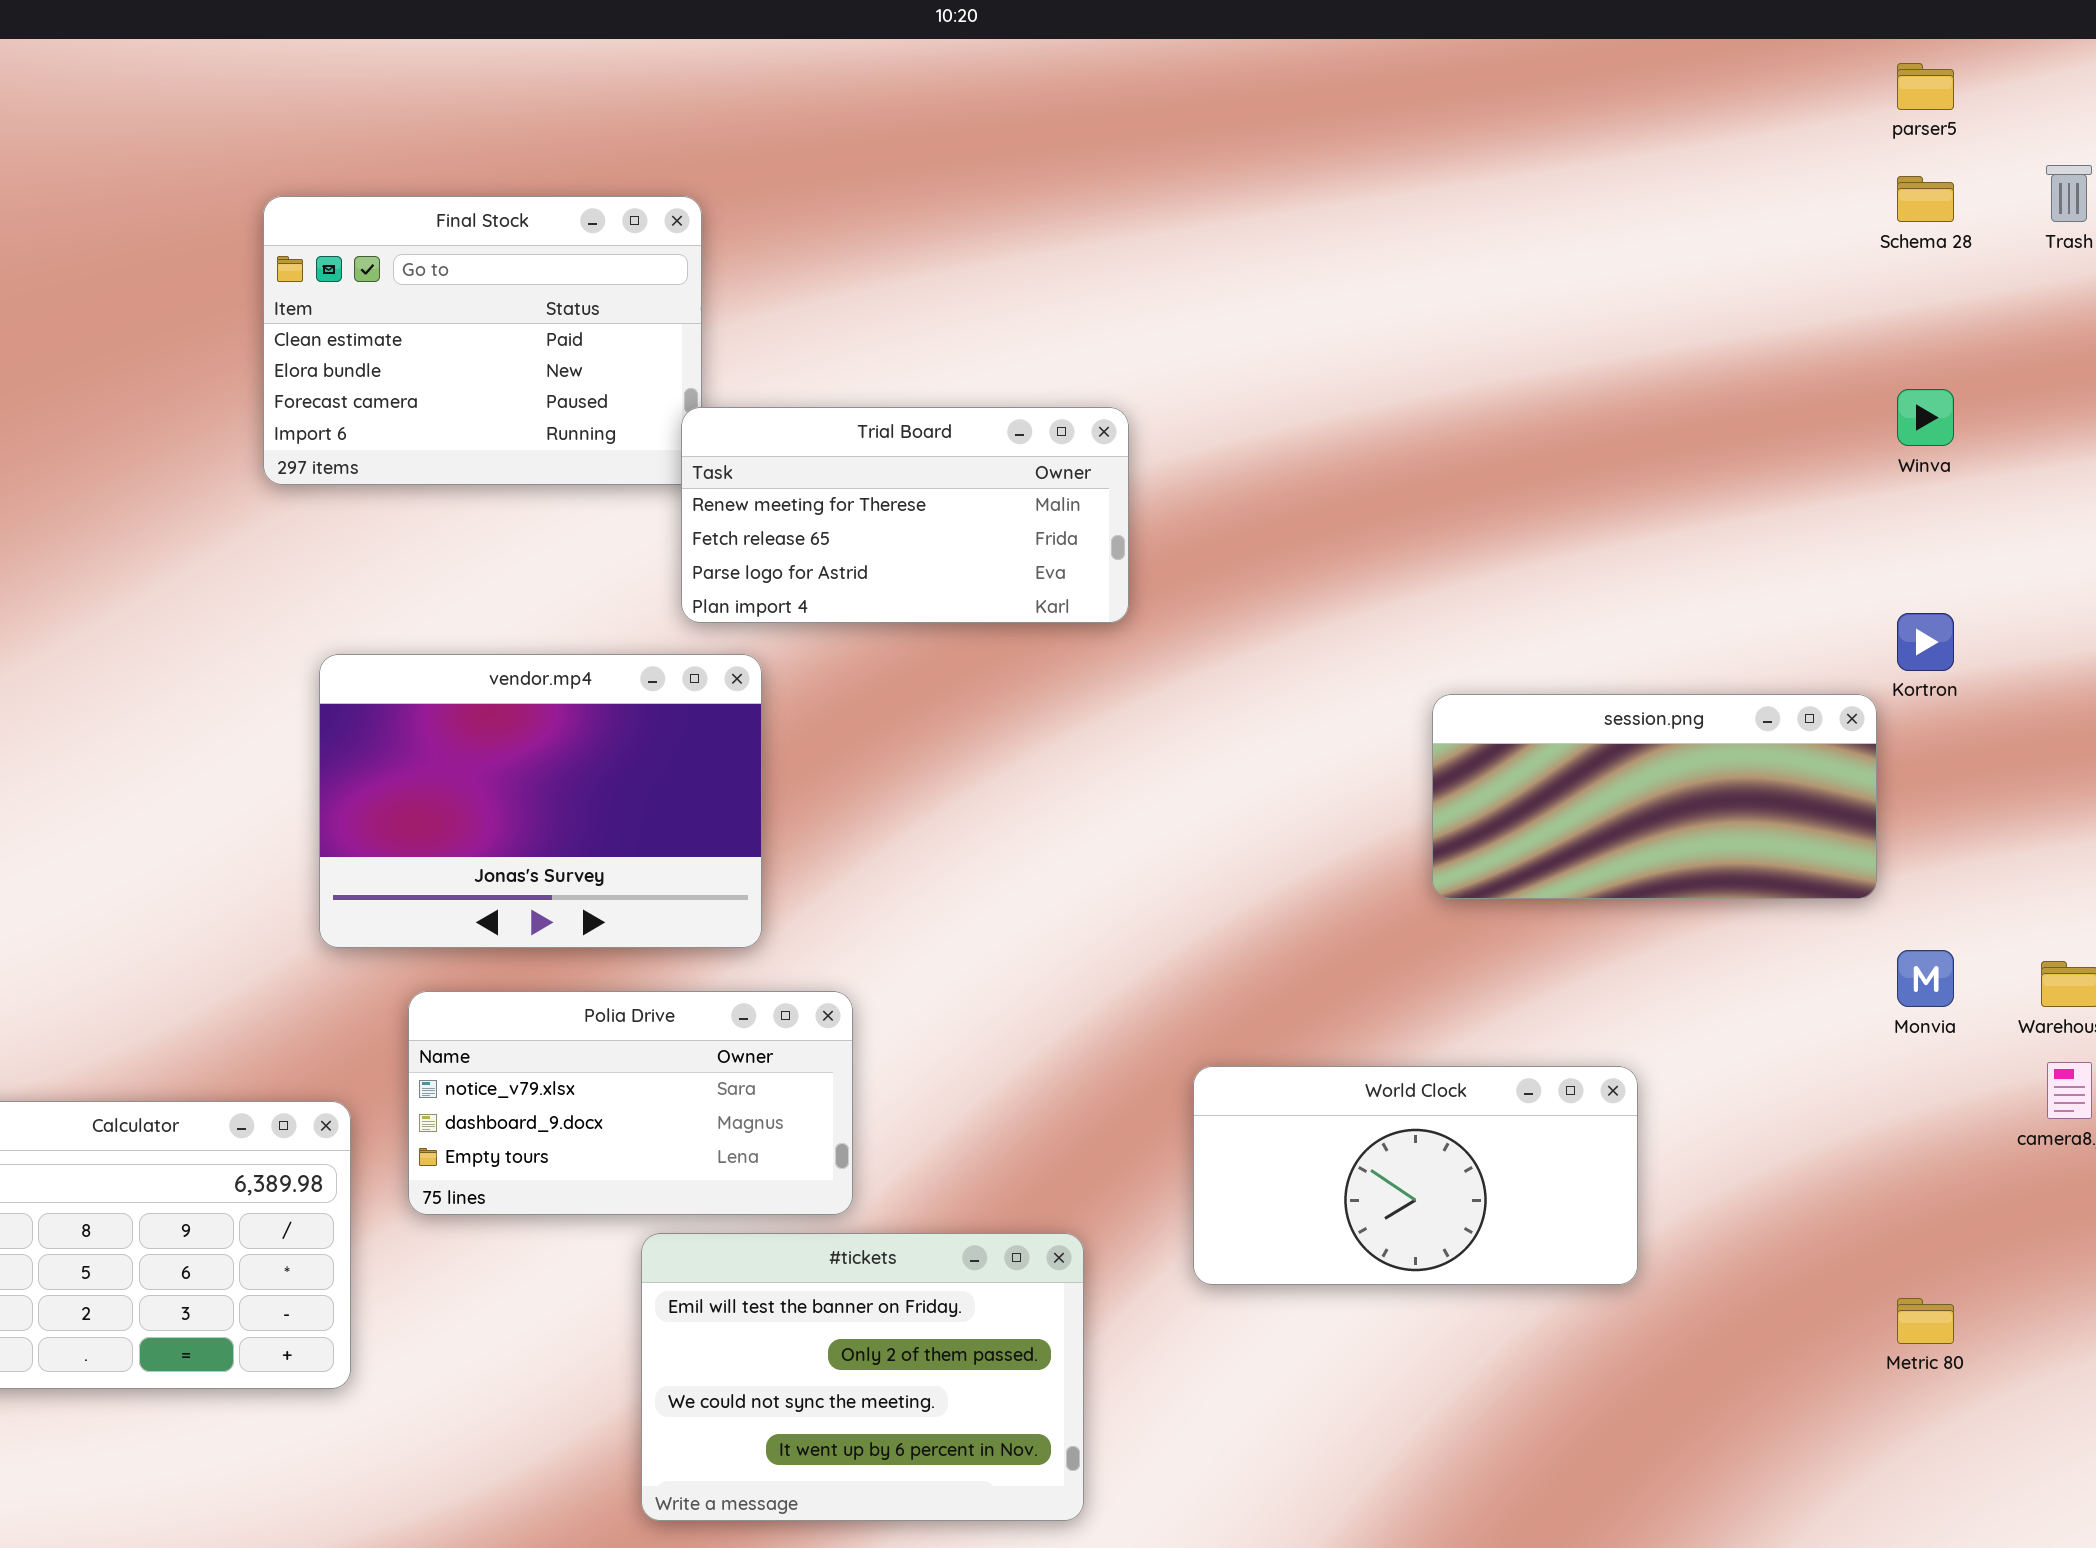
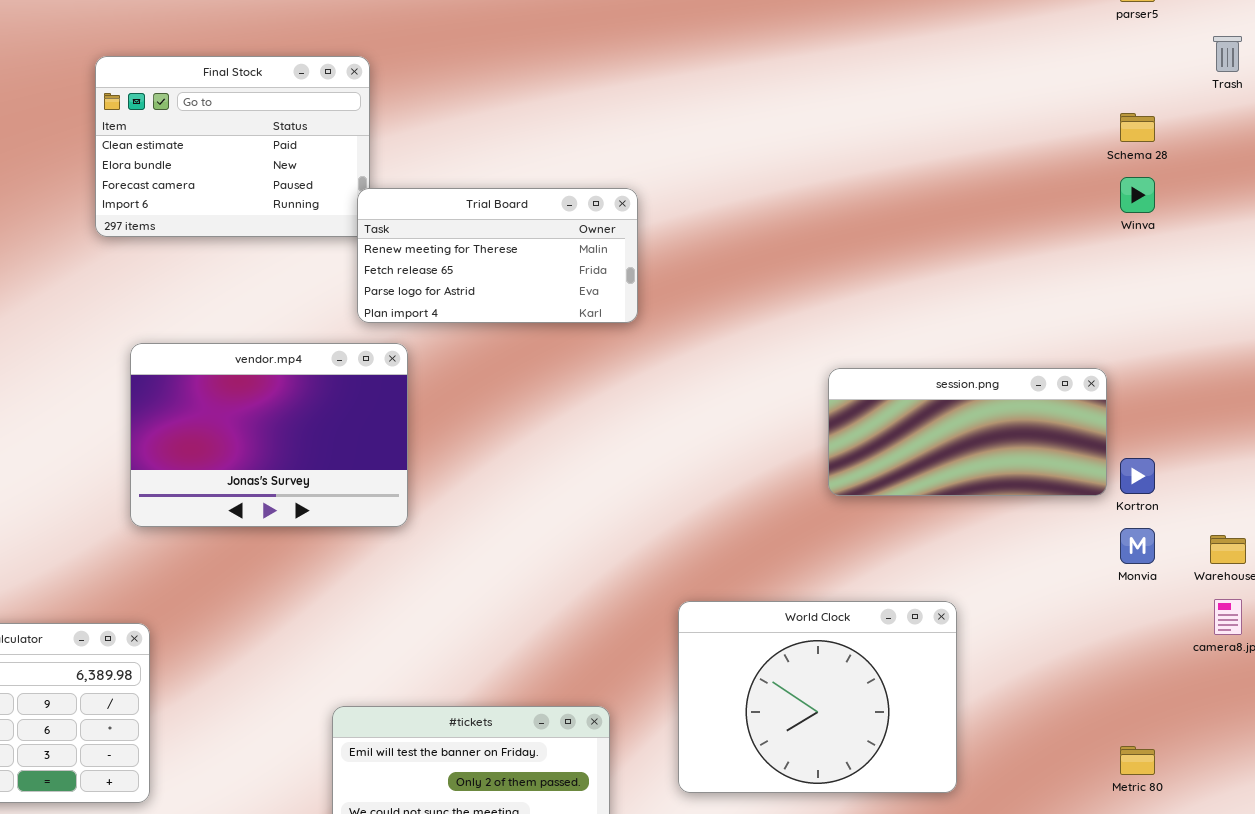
Schema 28: [1897,176,1954,222] -> [1120,113,1155,142], moved
Kortron: [1897,613,1954,671] -> [1120,458,1155,494], moved
Polia Drive: [408,991,853,1215] -> none, closed
World Clock: [1193,1066,1638,1285] -> [678,601,957,793], resized

